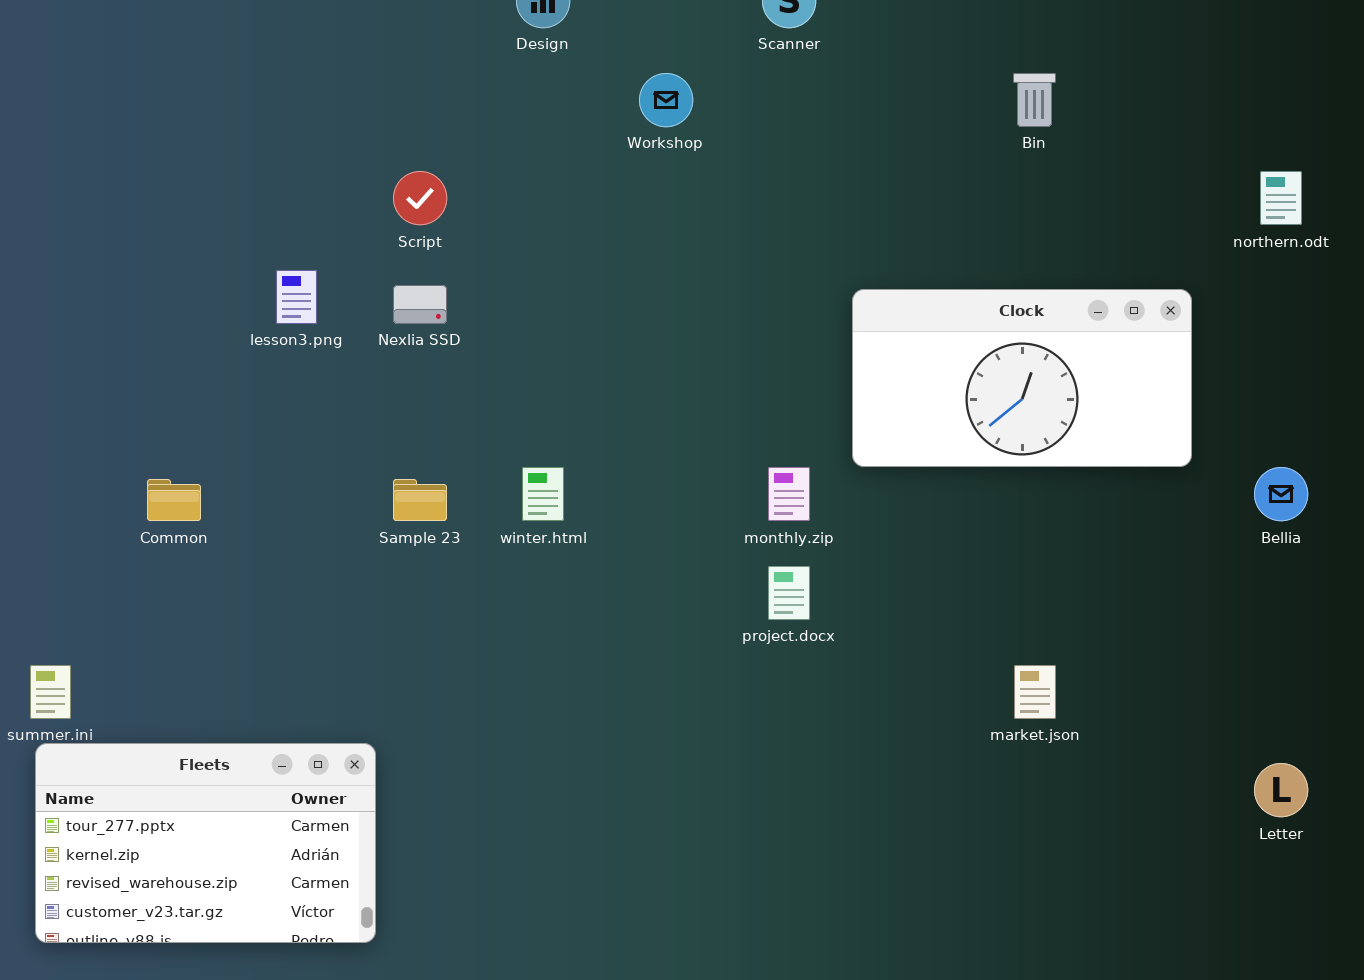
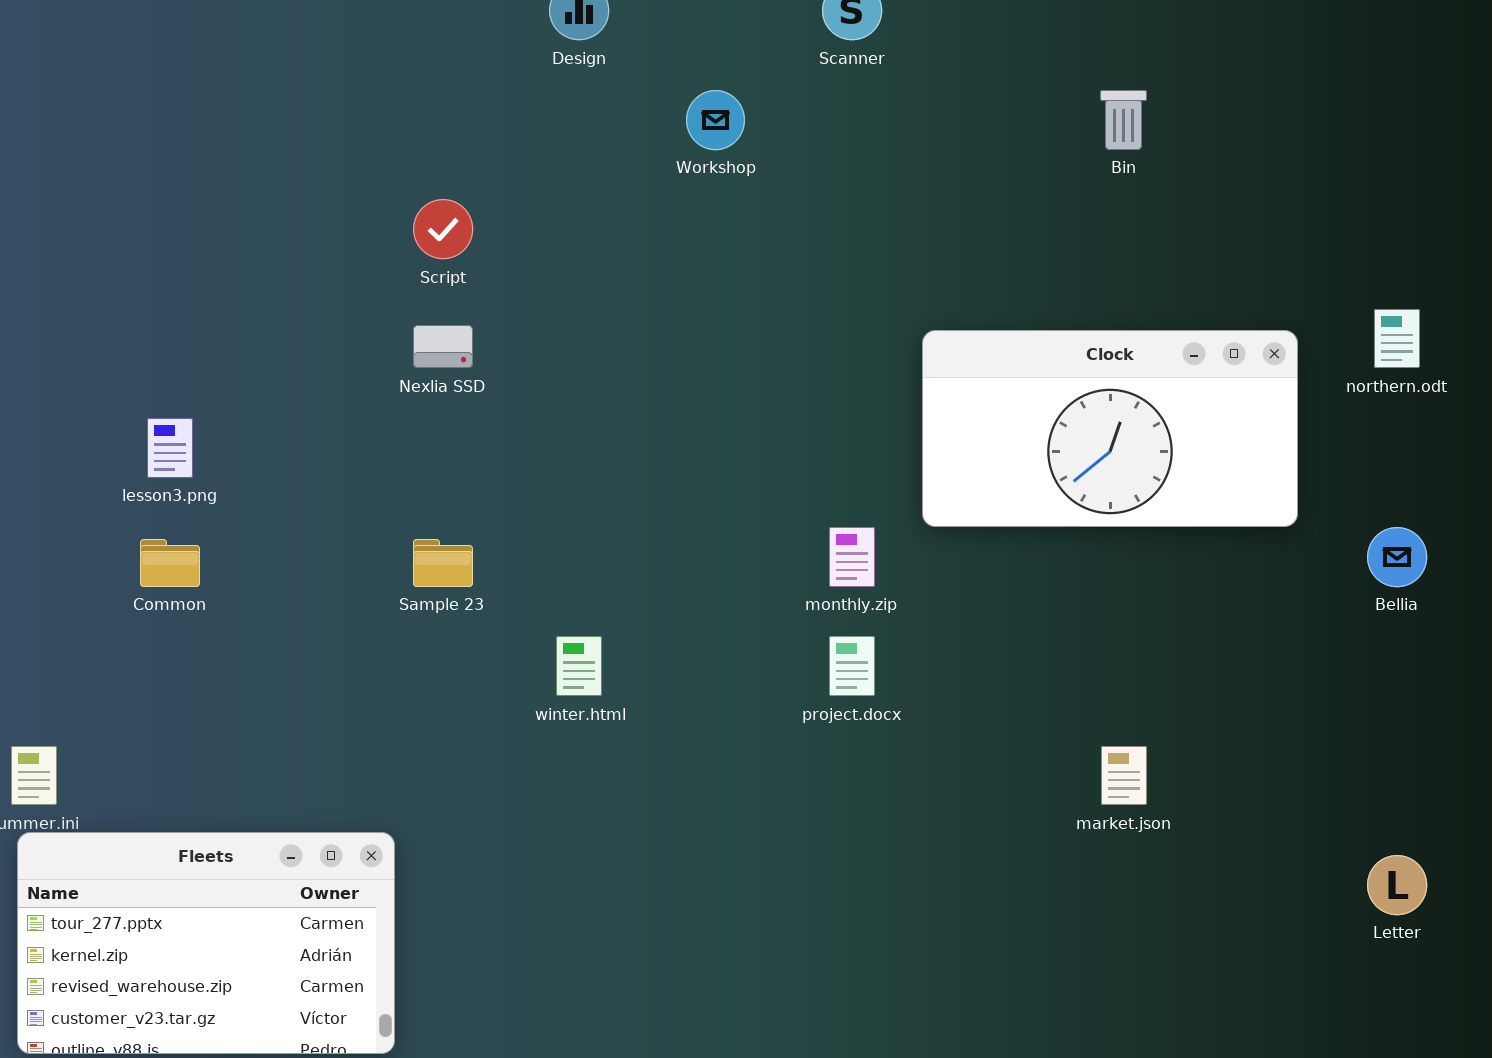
northern.odt: [1260,171,1302,225] -> [1374,309,1420,368], moved
lesson3.png: [276,270,317,324] -> [147,418,193,478], moved
winter.html: [522,467,564,521] -> [556,636,602,696], moved

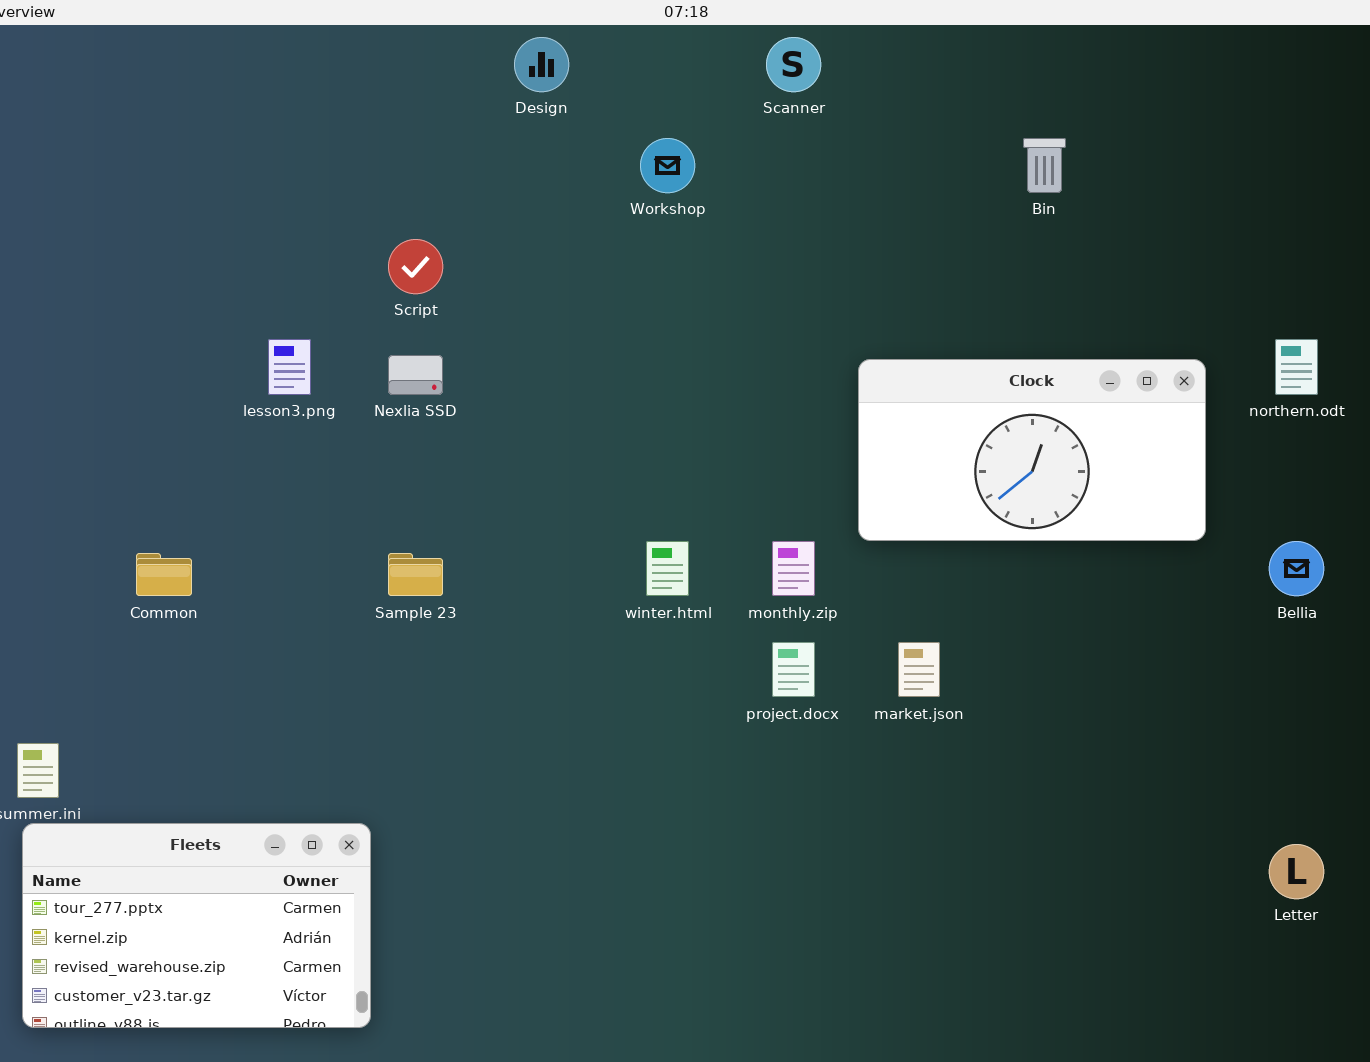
lesson3.png: [147,418,193,478] -> [268,339,311,395], moved
winter.html: [556,636,602,696] -> [646,541,689,596], moved
market.json: [1101,746,1147,805] -> [898,642,940,697], moved

